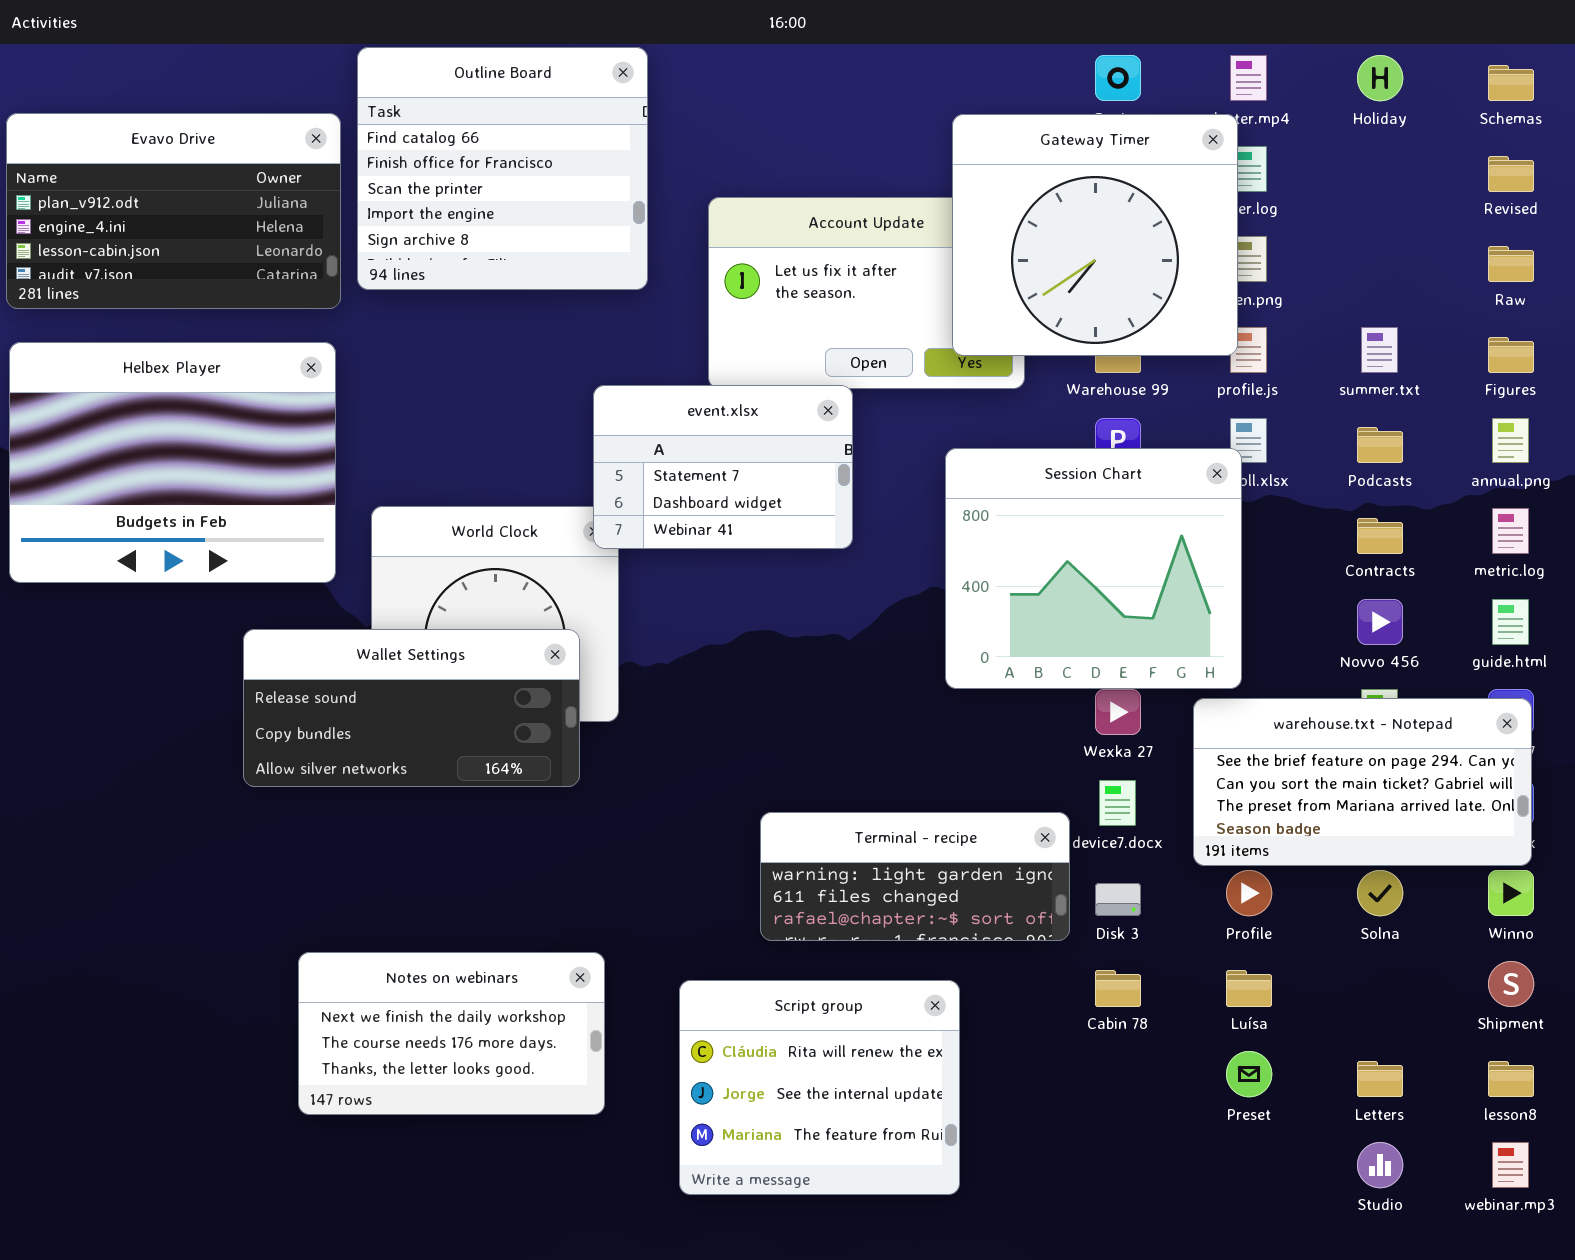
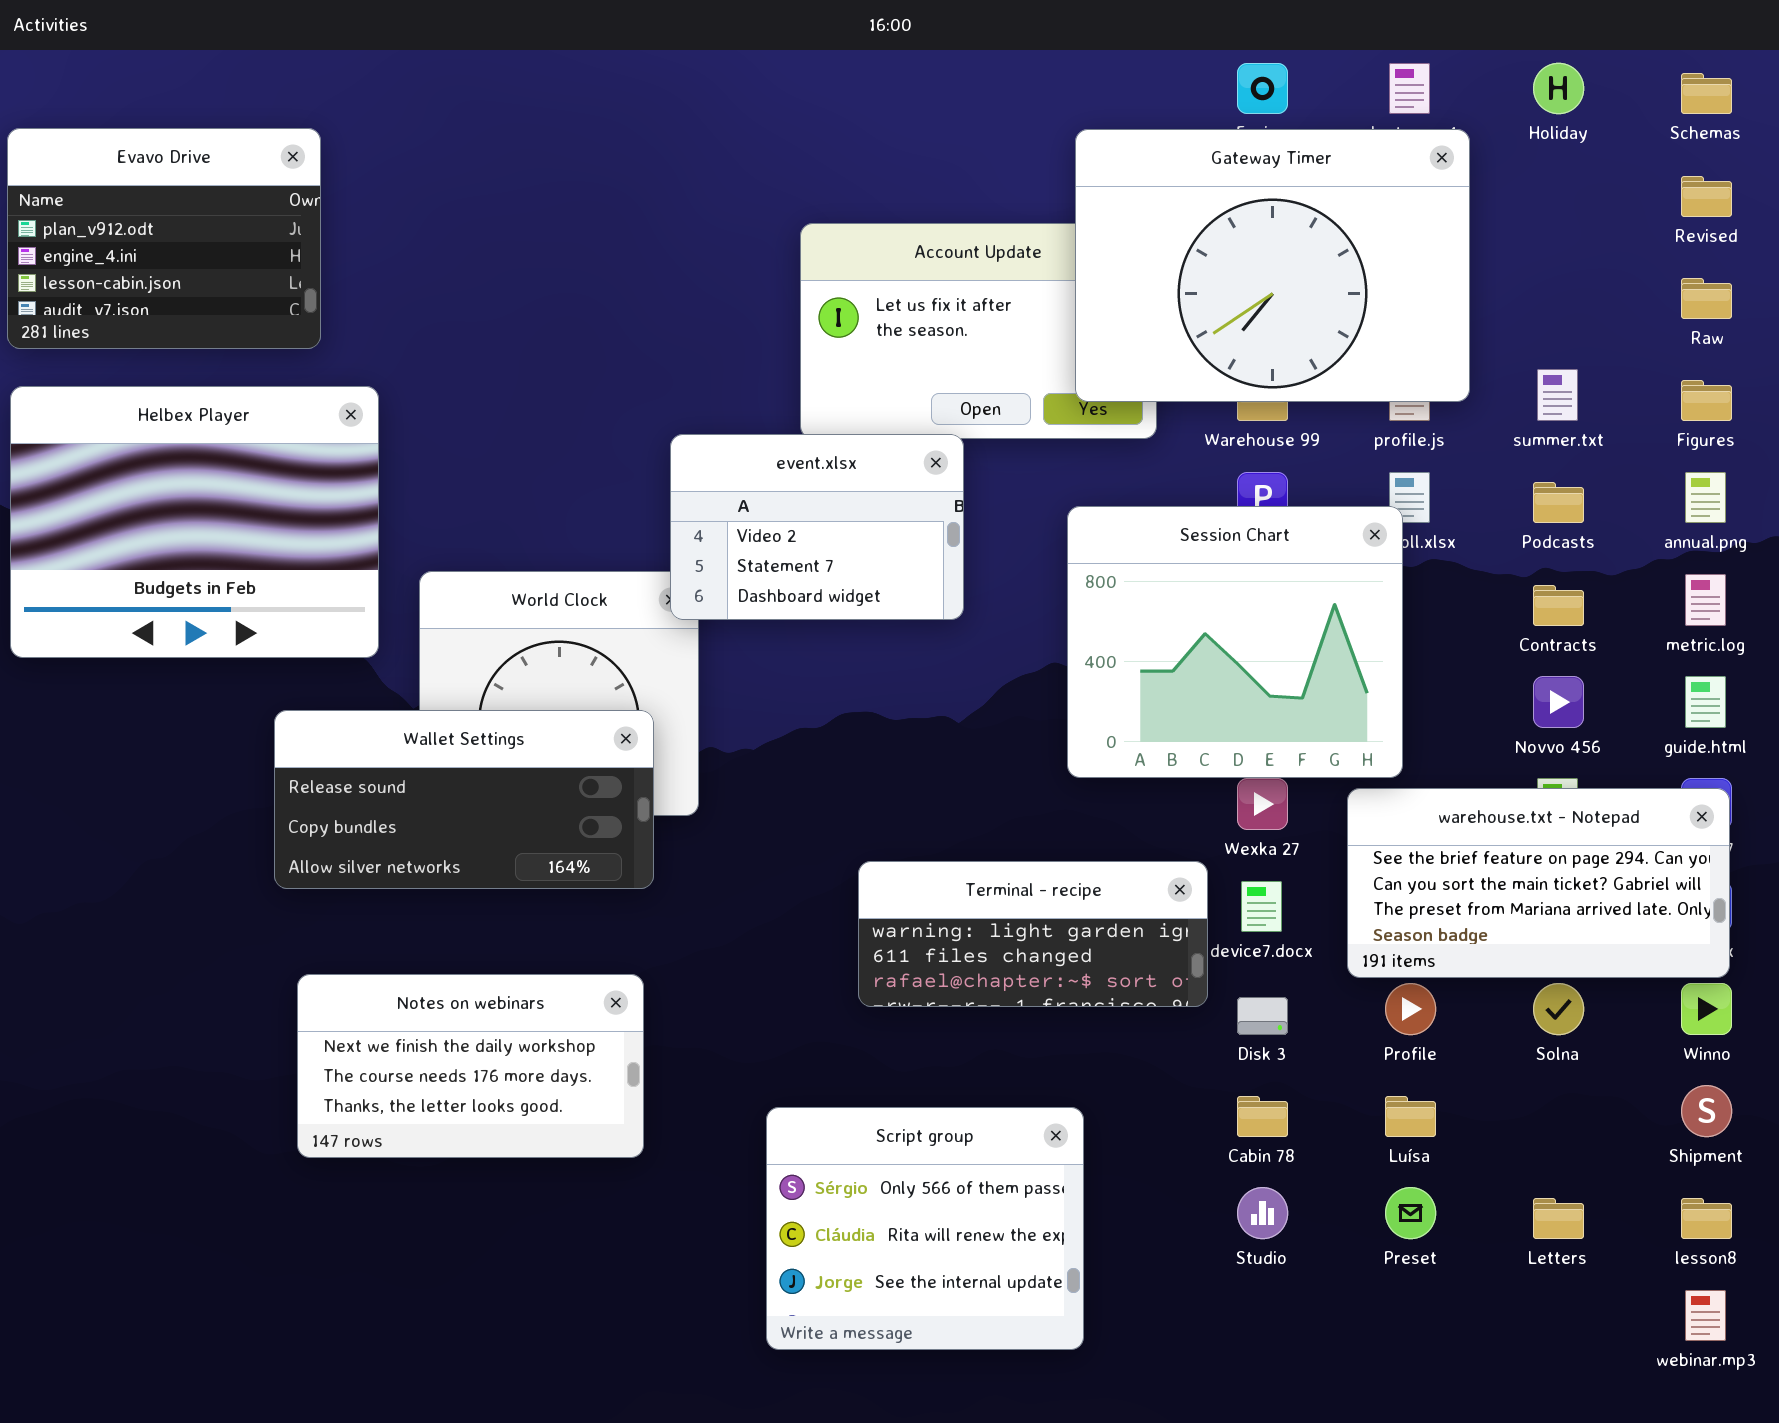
Outline Board: [357,47,648,290] -> none, closed
Evavo Drive: [6,113,341,309] -> [7,128,321,349], resized
Gateway Timer: [952,114,1238,356] -> [1075,129,1470,402], resized
event.xlsx: [593,385,853,549] -> [670,434,964,620], scrolled up 1 row
Terminal - recipe: [760,812,1070,941] -> [858,861,1208,1007], moved
Notes on webinars: [298,952,605,1115] -> [297,974,644,1158], moved
Script group: [679,980,960,1195] -> [766,1107,1084,1350], scrolled up 1 row
Studio: [1357,1142,1403,1188] -> [1237,1187,1288,1239], moved

